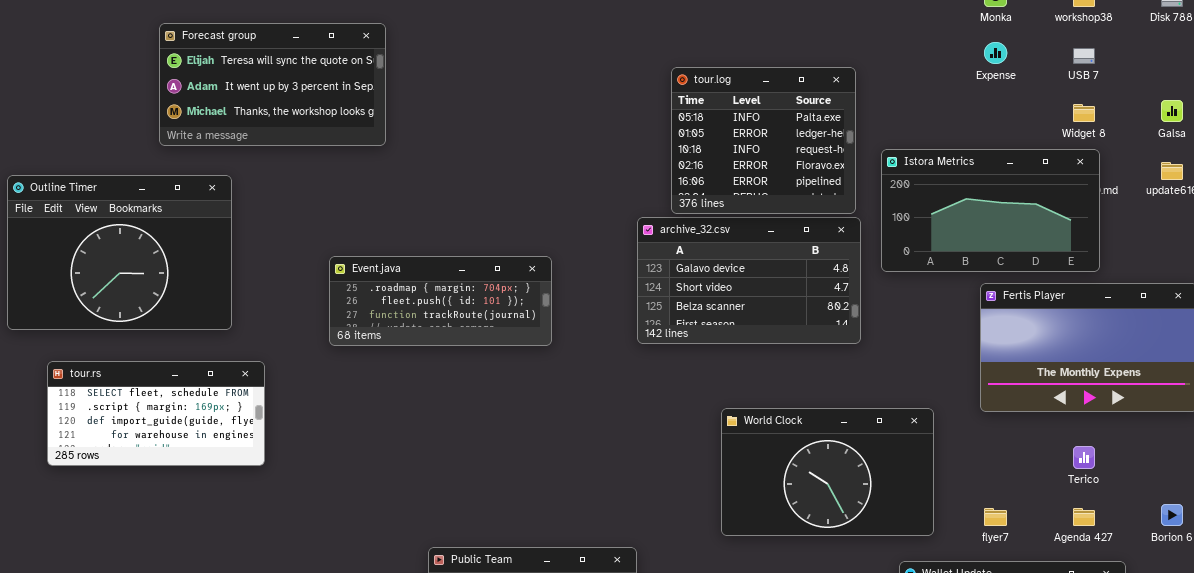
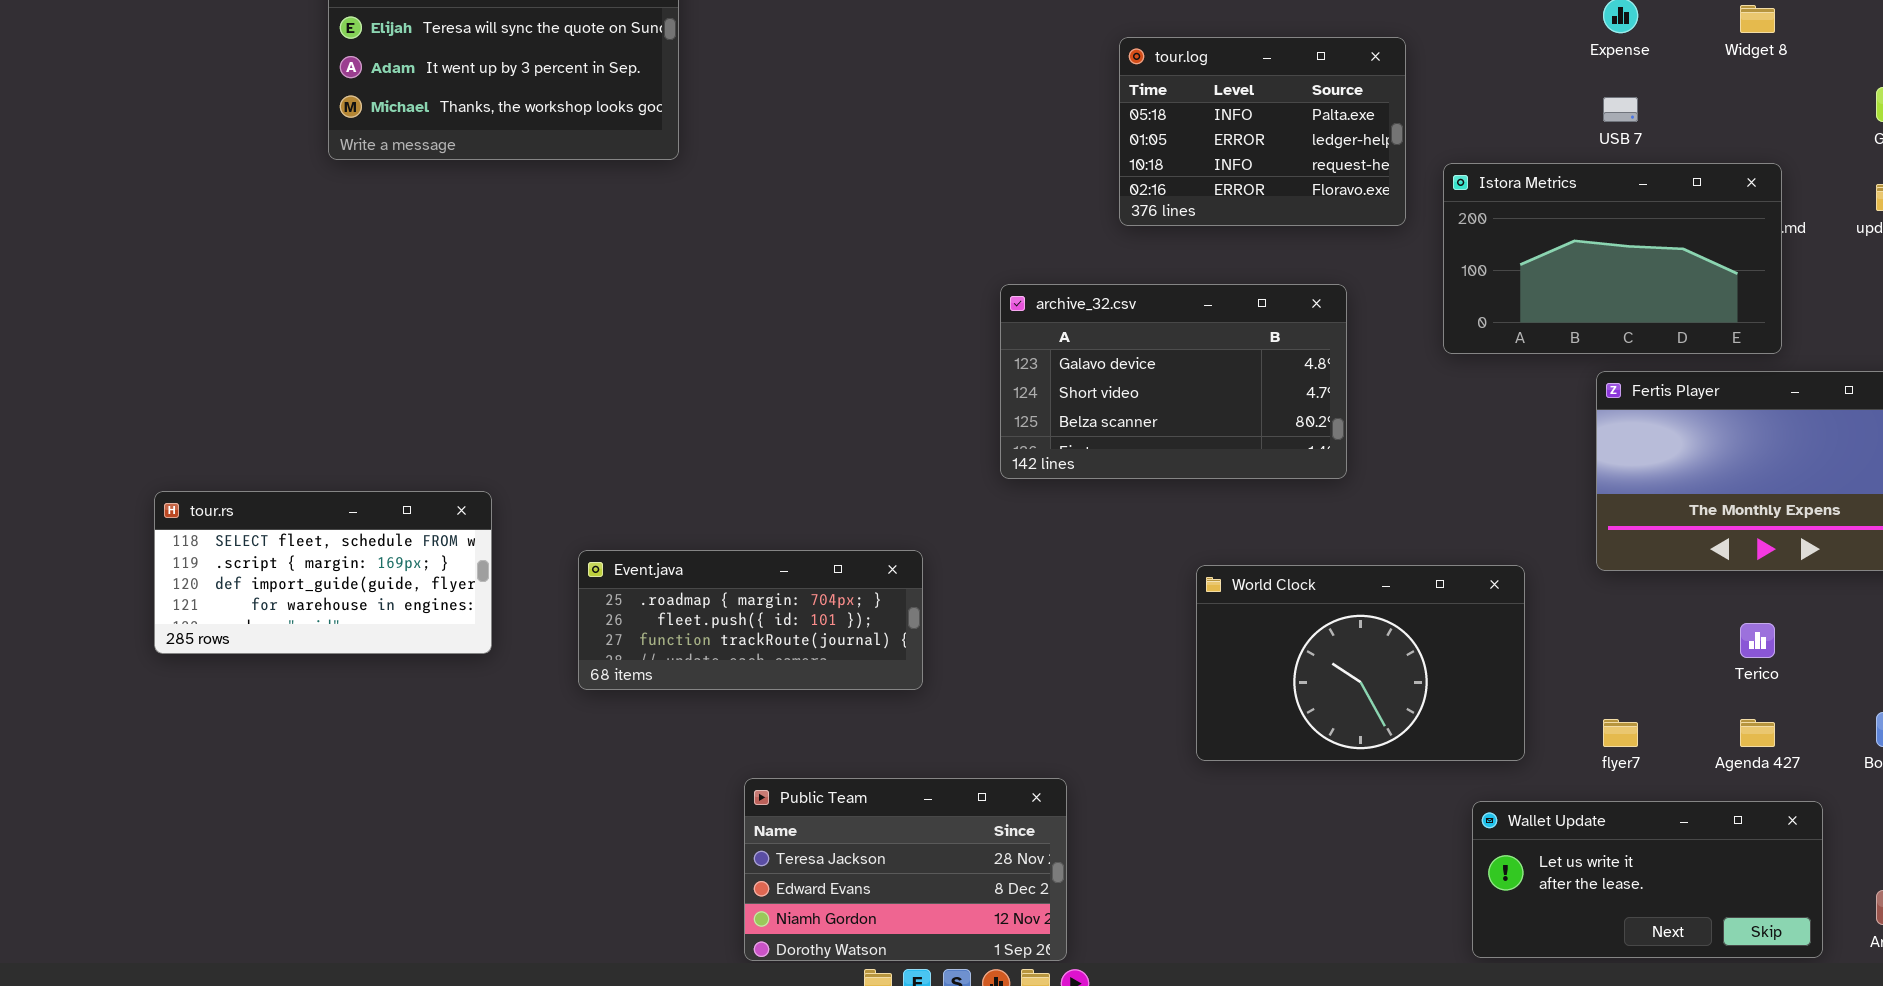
USB 7: [1073,48,1095,64] -> [1603,97,1638,122], moved
tour.log: [671,67,856,214] -> [1119,37,1406,226], resized
Widget 8: [1073,104,1095,122] -> [1740,5,1775,33], moved
Outline Timer: [7,175,232,330] -> none, closed
archive_32.csv: [637,217,861,344] -> [1000,284,1347,479], moved
Event.java: [329,256,552,346] -> [578,550,923,690], moved

